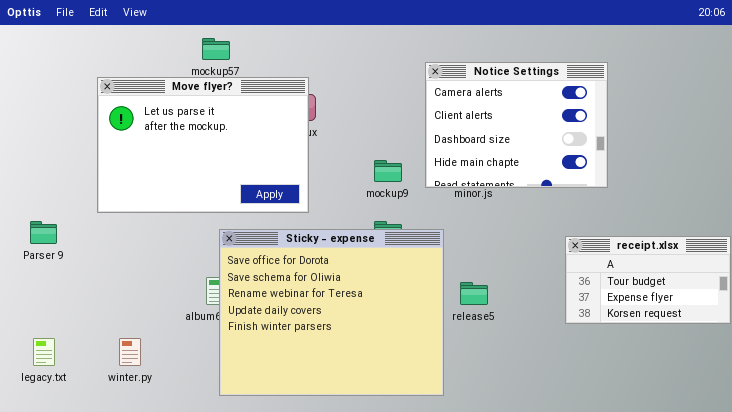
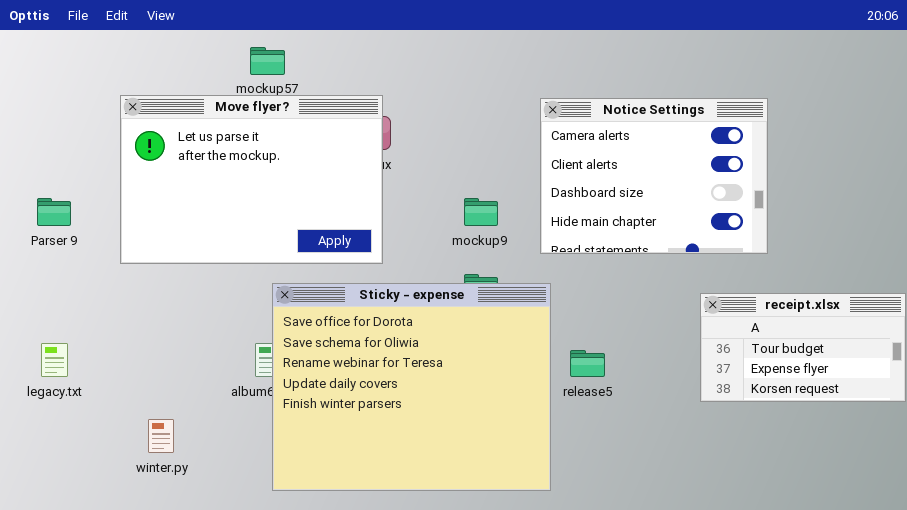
Notice Settings: [425,62,608,188] -> [540,98,768,254], moved
Parser 9: [30,221,57,244] -> [37,198,71,226], moved
legacy.txt: [33,338,55,366] -> [41,343,68,377], moved

